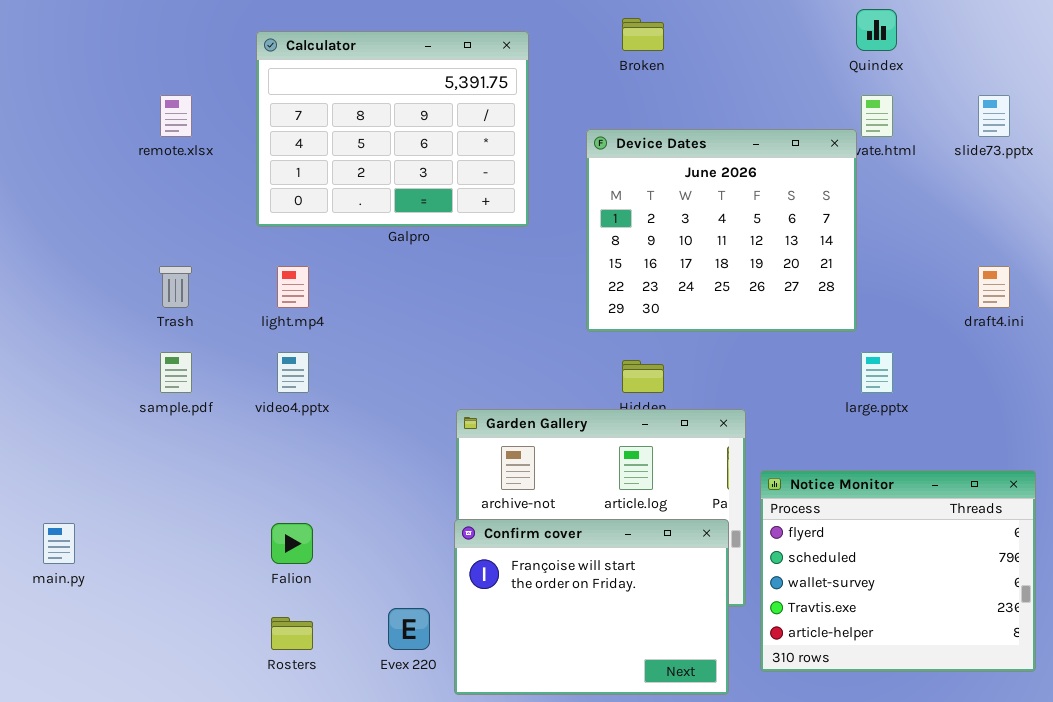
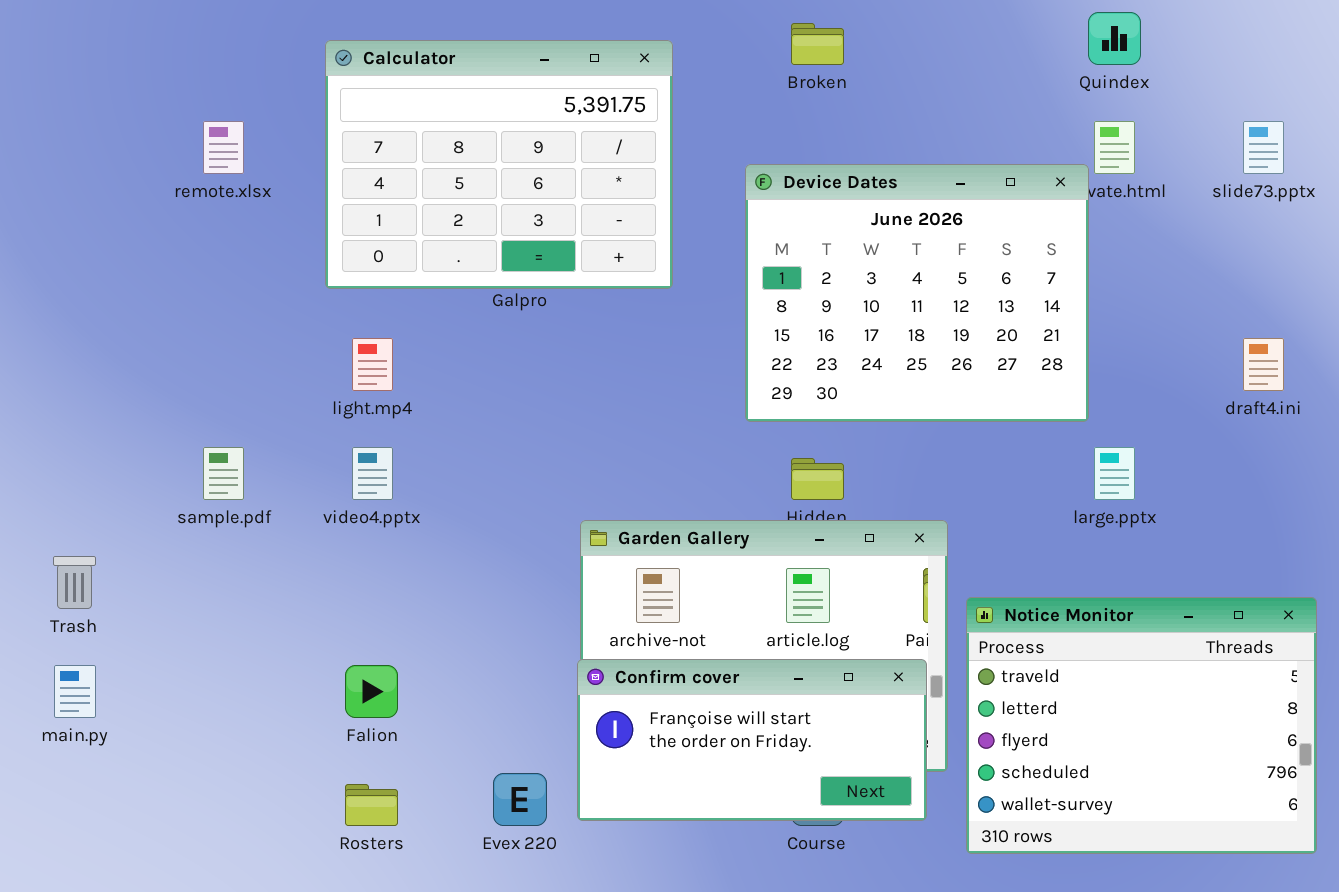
Trash: [159,266,192,308] -> [53,556,96,609], moved
Notice Monitor: [760,470,1036,672] -> [966,597,1317,854], scrolled up 2 rows
Confirm cover: [454,519,729,695] -> [577,659,927,821], resized

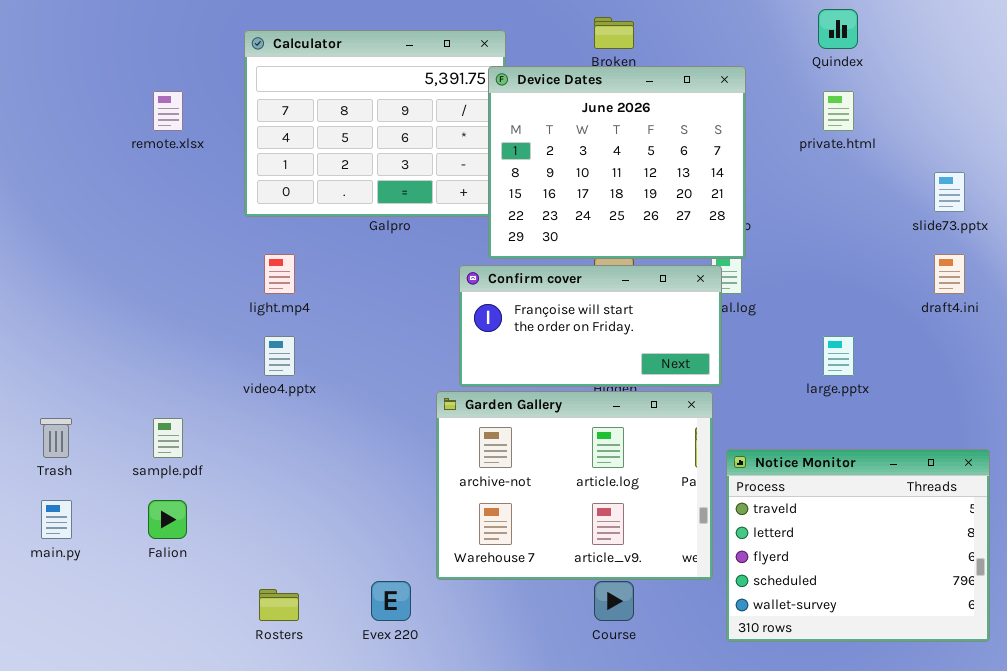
slide73.pptx: [1243,121,1284,174] -> [934,172,965,212], moved
Device Dates: [745,164,1089,422] -> [488,66,746,259], moved
sample.pdf: [203,447,244,500] -> [153,418,183,458], moved
Confirm cover: [577,659,927,821] -> [459,265,722,387], moved
Falion: [345,665,398,718] -> [148,500,187,539], moved

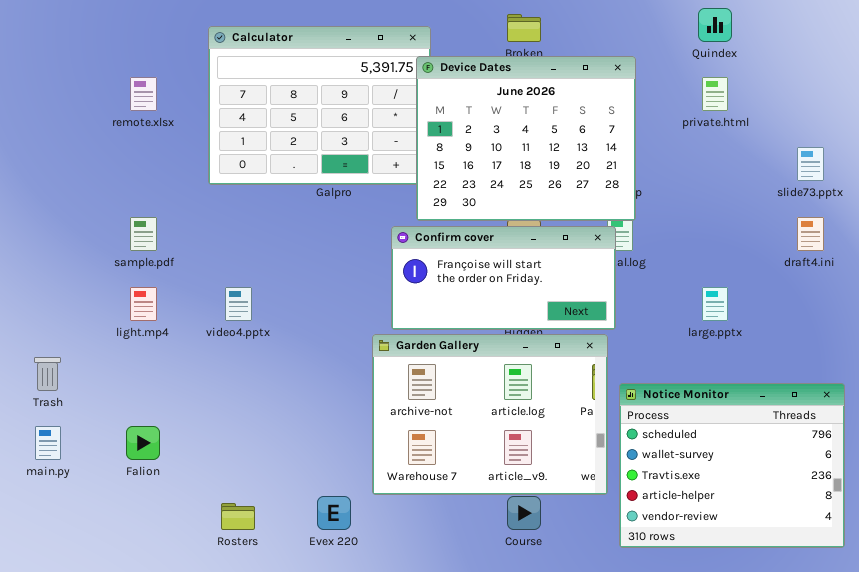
light.mp4: [264,254,295,294] -> [130,287,157,321], moved
sample.pdf: [153,418,183,458] -> [130,217,157,251], moved
Notice Monitor: [726,449,990,642] -> [619,383,845,548], scrolled down 3 rows

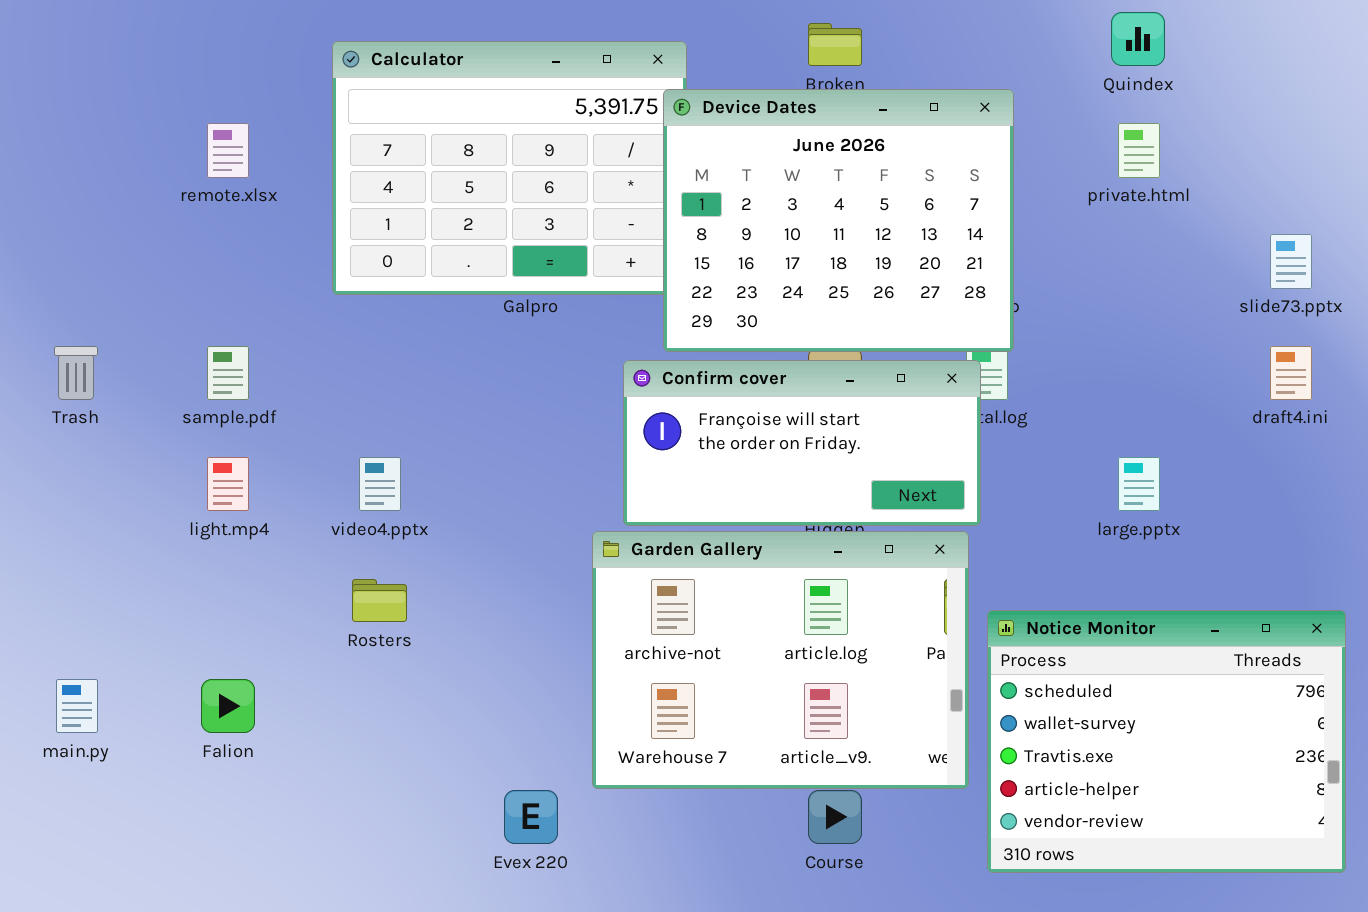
Trash: [34,357,61,391] -> [54,346,98,400], moved
Rosters: [221,503,255,530] -> [352,579,407,622], moved

